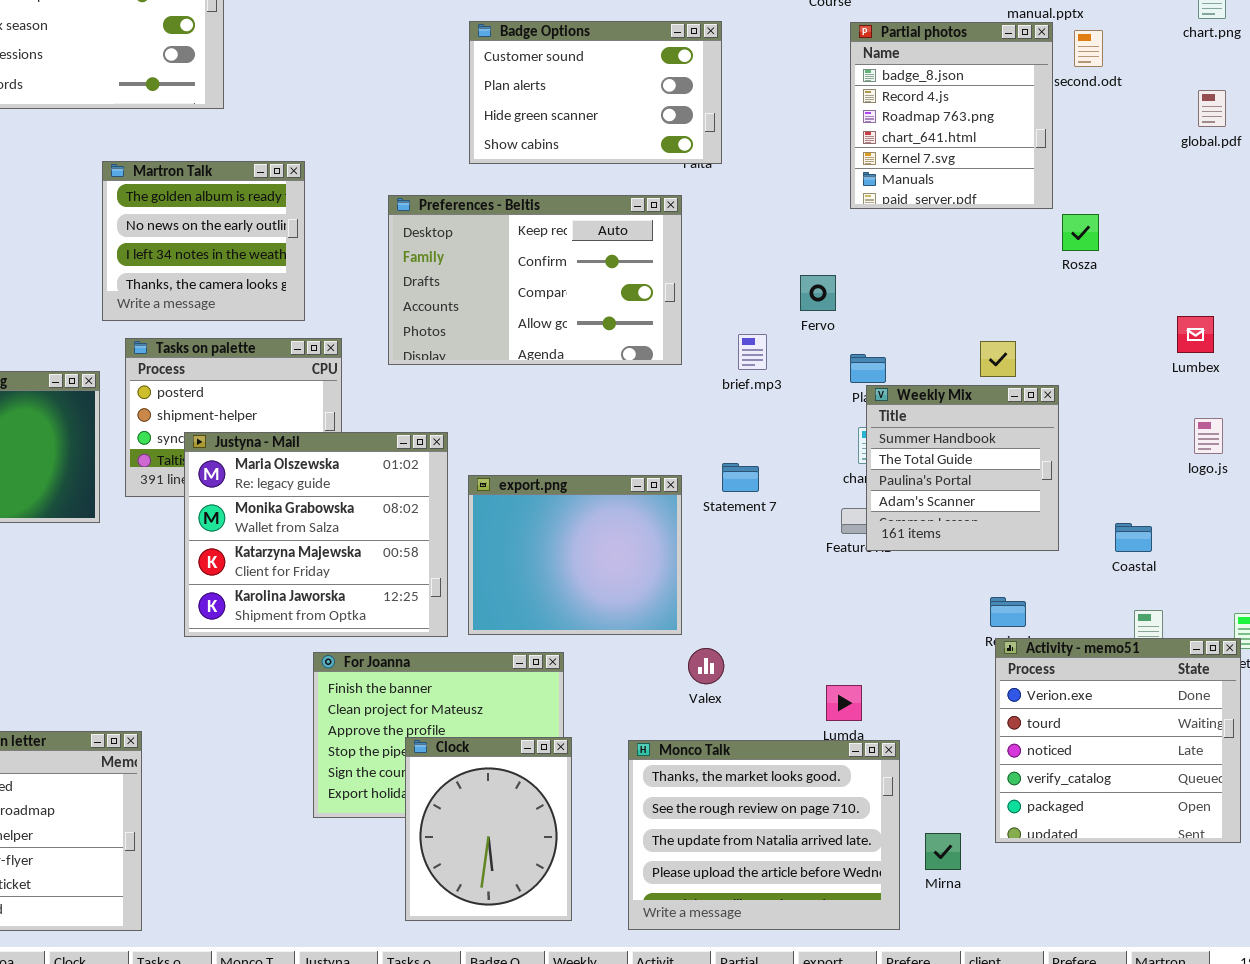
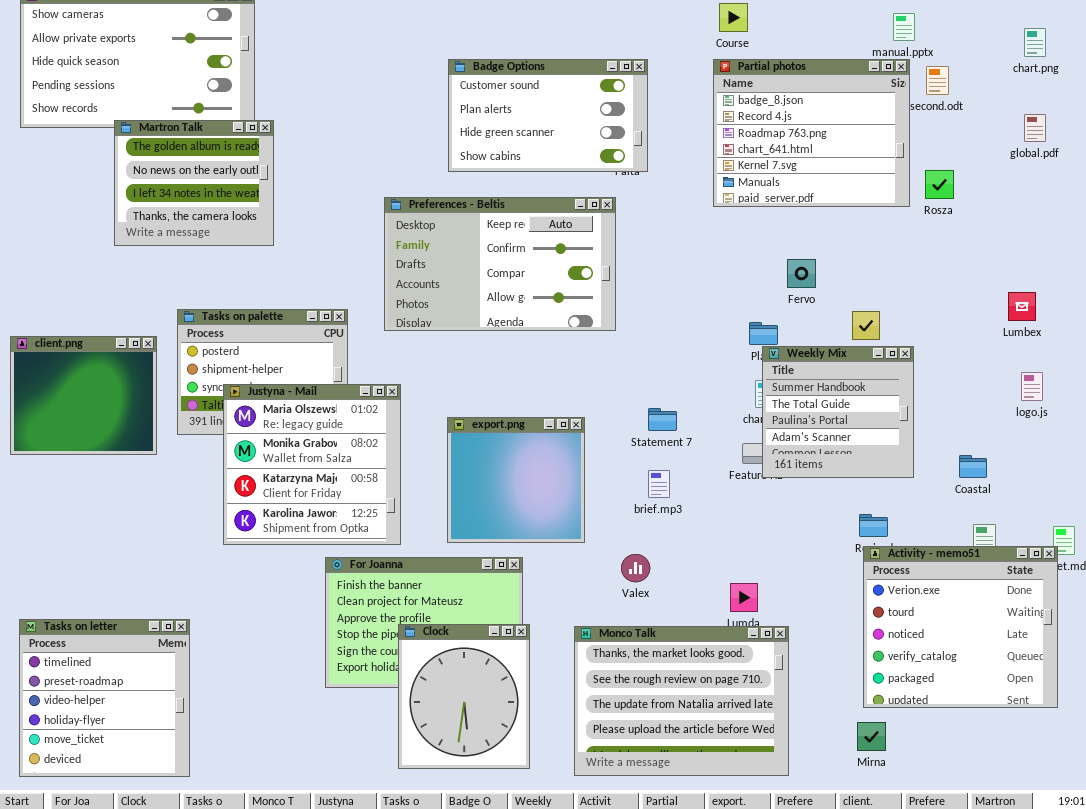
Partial photos: [850,22,1053,209] -> [713,59,910,207], resized
Martron Talk: [102,161,305,321] -> [114,120,274,246], moved
Rosza: [1062,214,1099,251] -> [925,170,954,199], moved
Fervo: [800,275,836,311] -> [787,259,816,288], moved
brief.mp3: [738,334,767,370] -> [648,470,670,498], moved
Justyna - Mail: [184,432,448,637] -> [223,384,401,545], resized
export.png: [468,475,682,635] -> [447,417,585,543], resized
Mirna: [925,833,961,870] -> [857,722,886,751], moved

